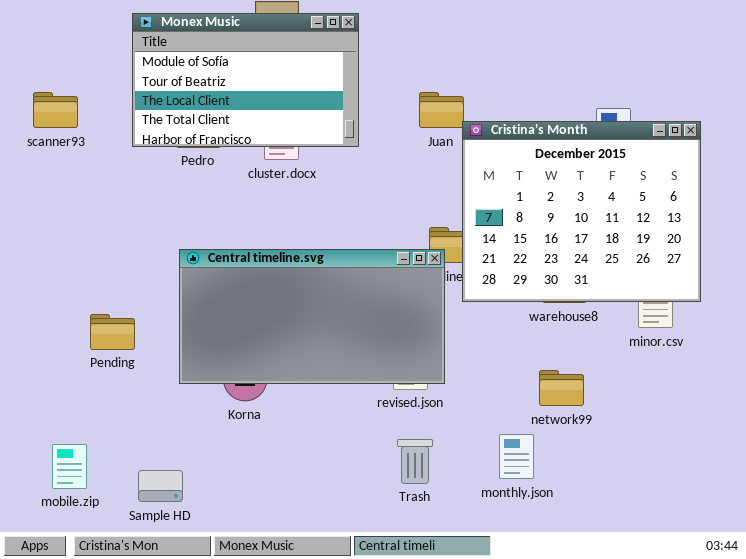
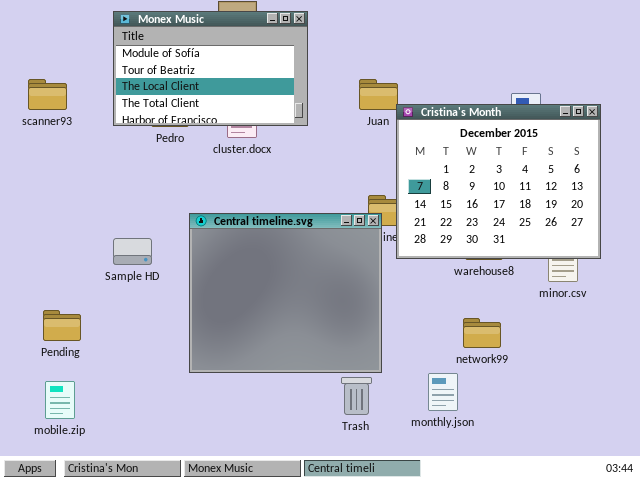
Central timeline.svg: [179,249,445,384] -> [189,213,382,373], resized
Pending: [90,314,135,350] -> [43,310,81,341], moved
Sample HD: [138,470,183,502] -> [113,238,152,265], moved

